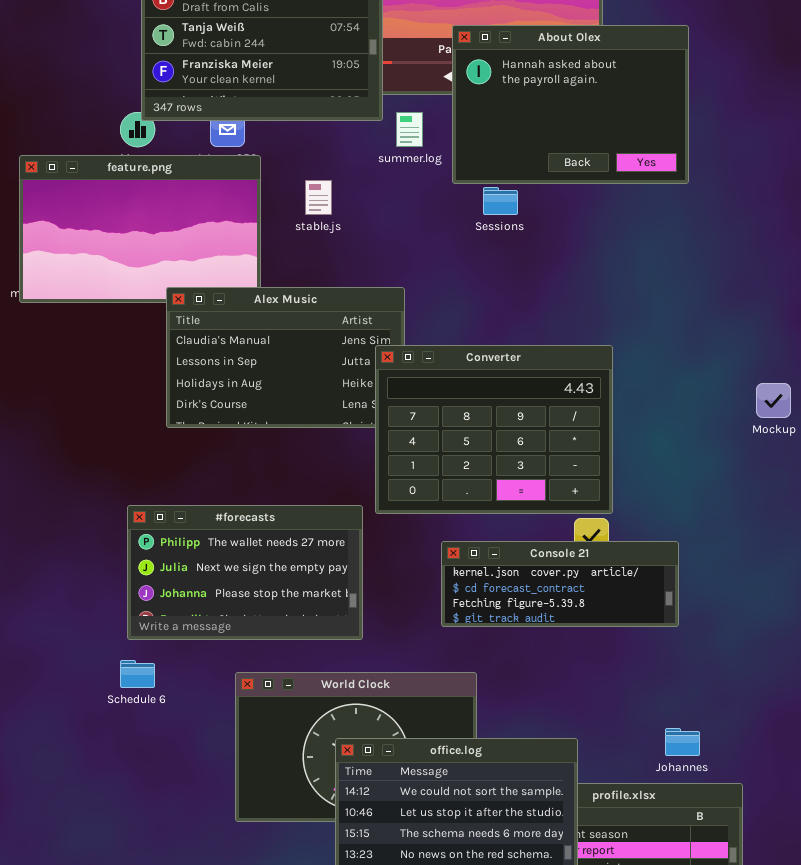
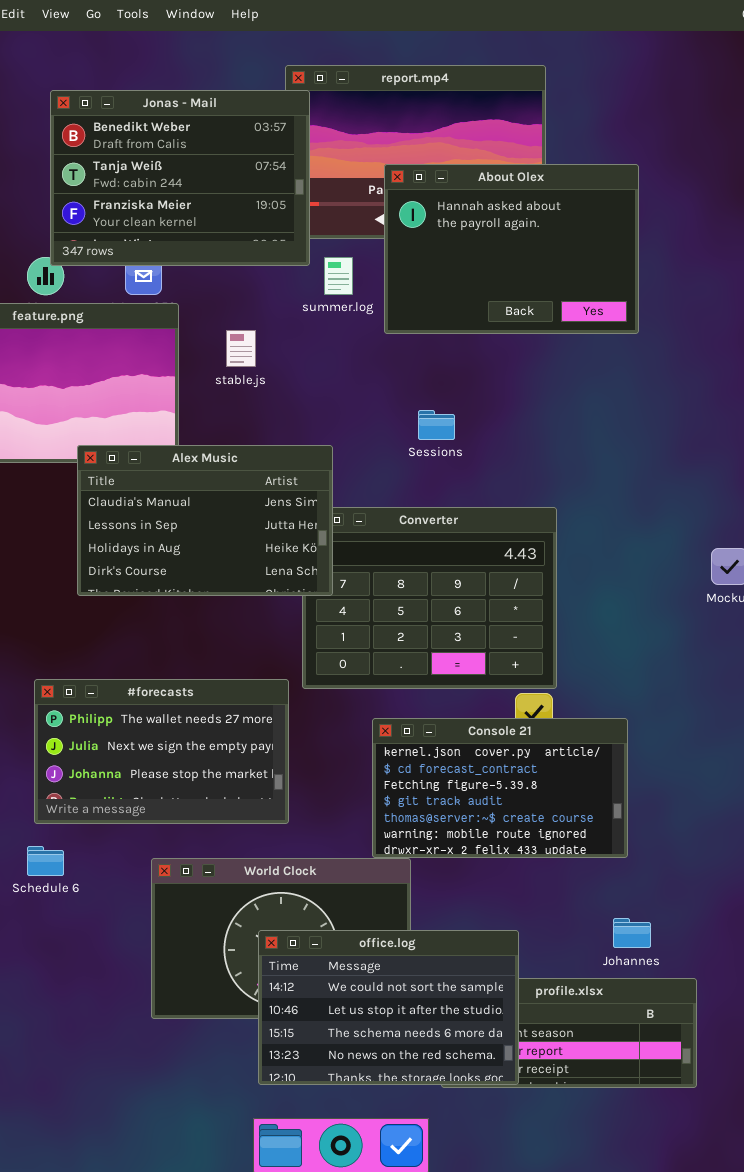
Sessions: [483,187,518,215] -> [418,410,455,440], moved
Alex Music: [166,287,405,428] -> [77,445,333,596], raised
Console 21: [441,541,679,627] -> [372,718,628,858], resized

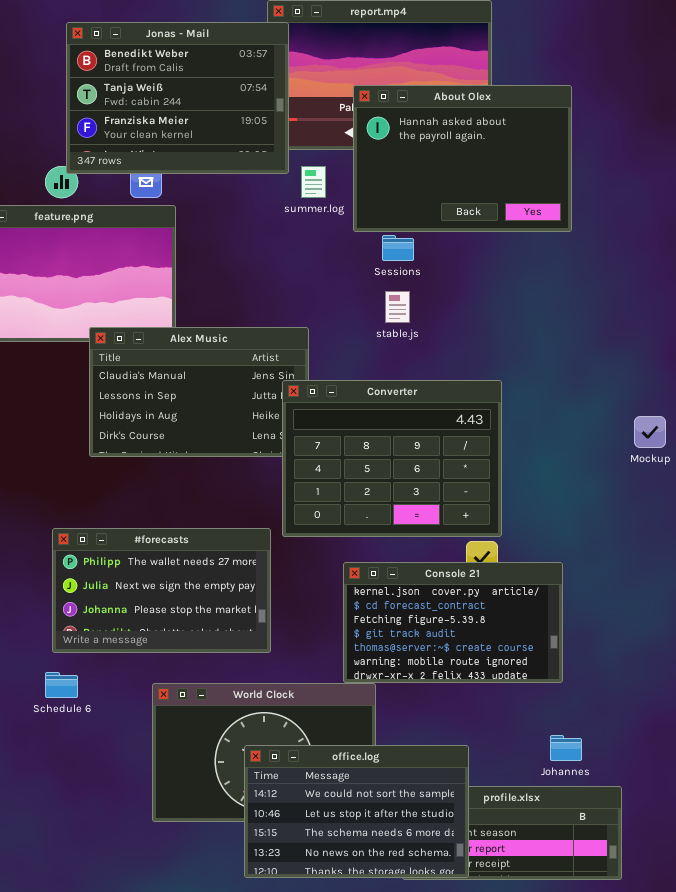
stable.js: [226,330,256,367] -> [385,291,410,323], moved
Sessions: [418,410,455,440] -> [382,235,414,261], moved
Converter: [302,507,557,689] -> [282,380,502,537], raised

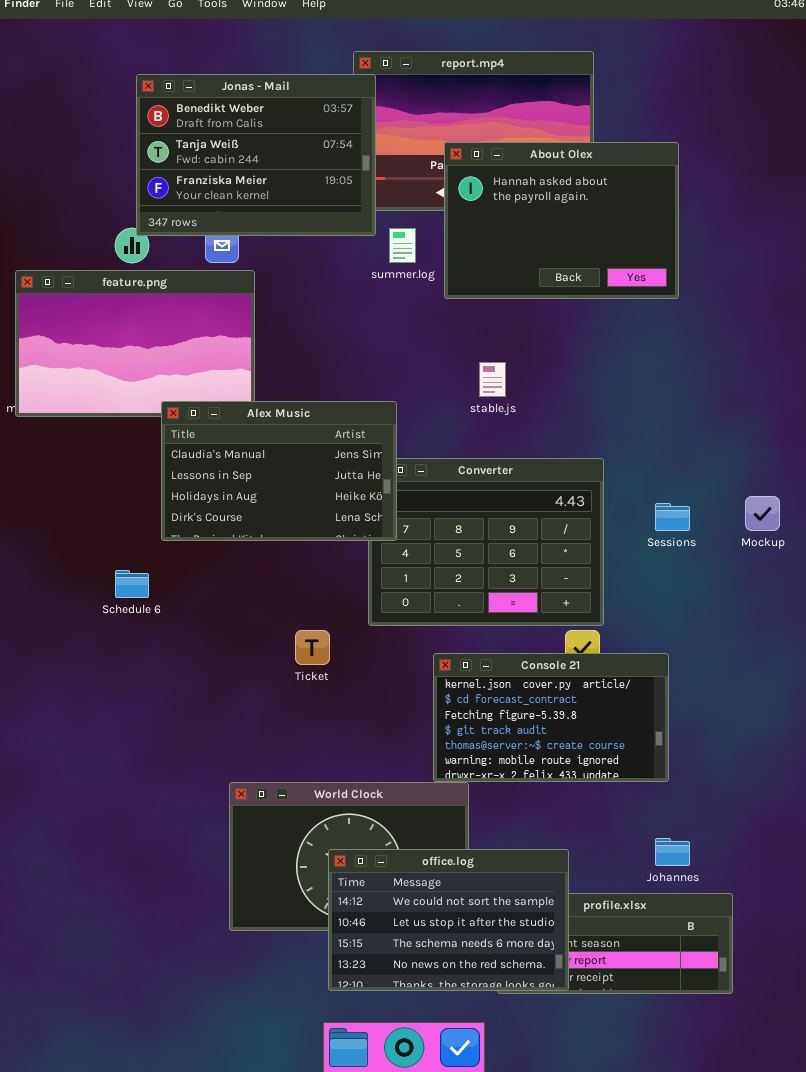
Sessions: [382,235,414,261] -> [655,503,690,531], moved
Alex Music: [89,327,309,457] -> [161,401,397,541], raised
#forecasts: [52,528,271,653] -> none, closed
Schedule 6: [45,672,78,698] -> [115,570,149,598], moved

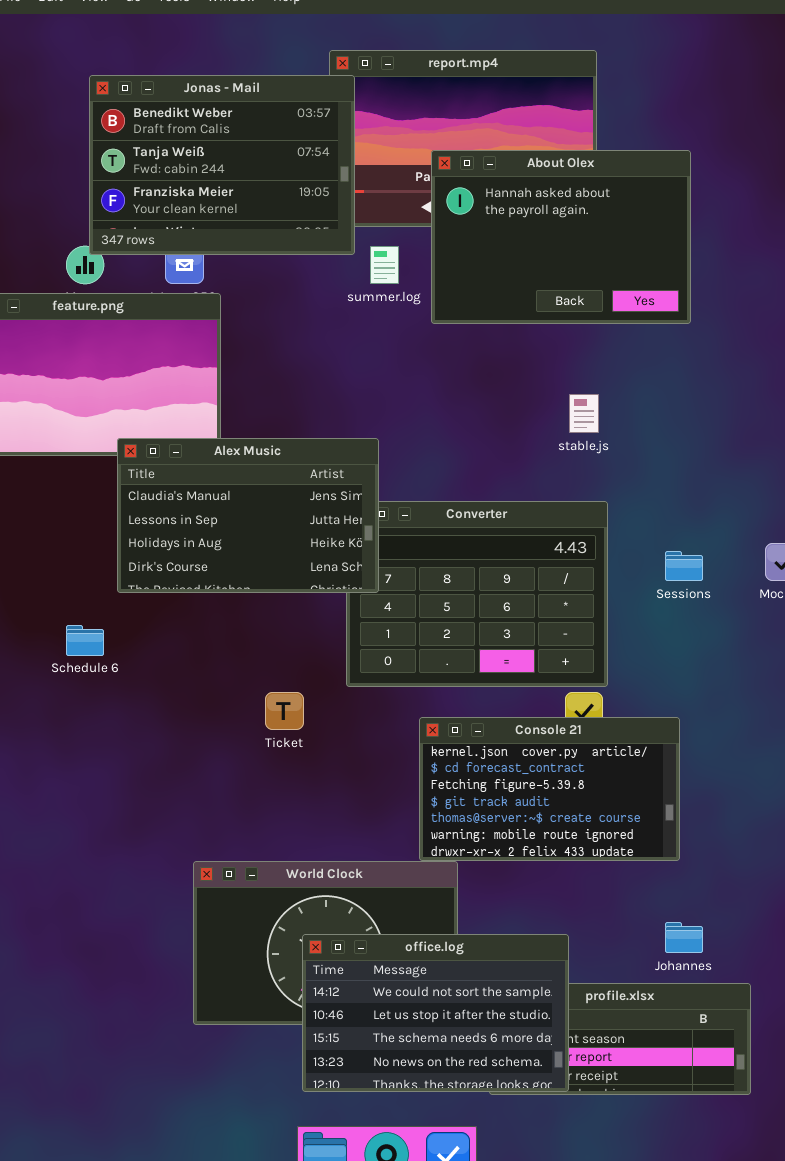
stable.js: [479,362,506,397] -> [569,394,599,433], moved

